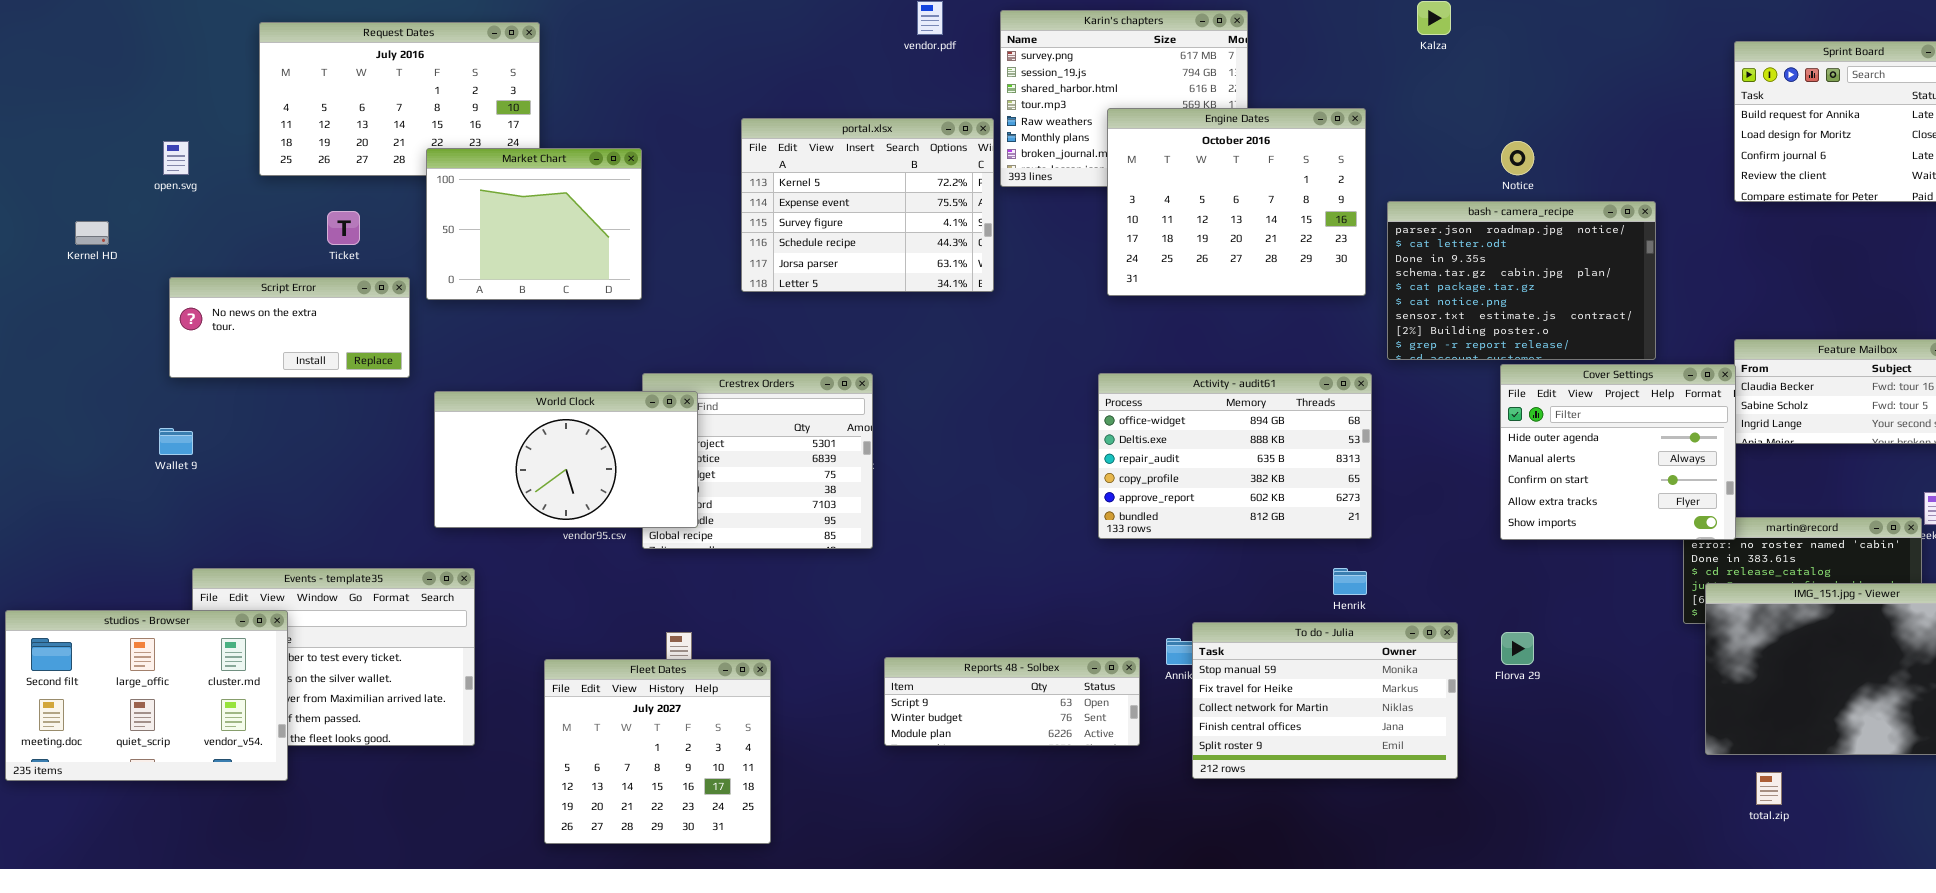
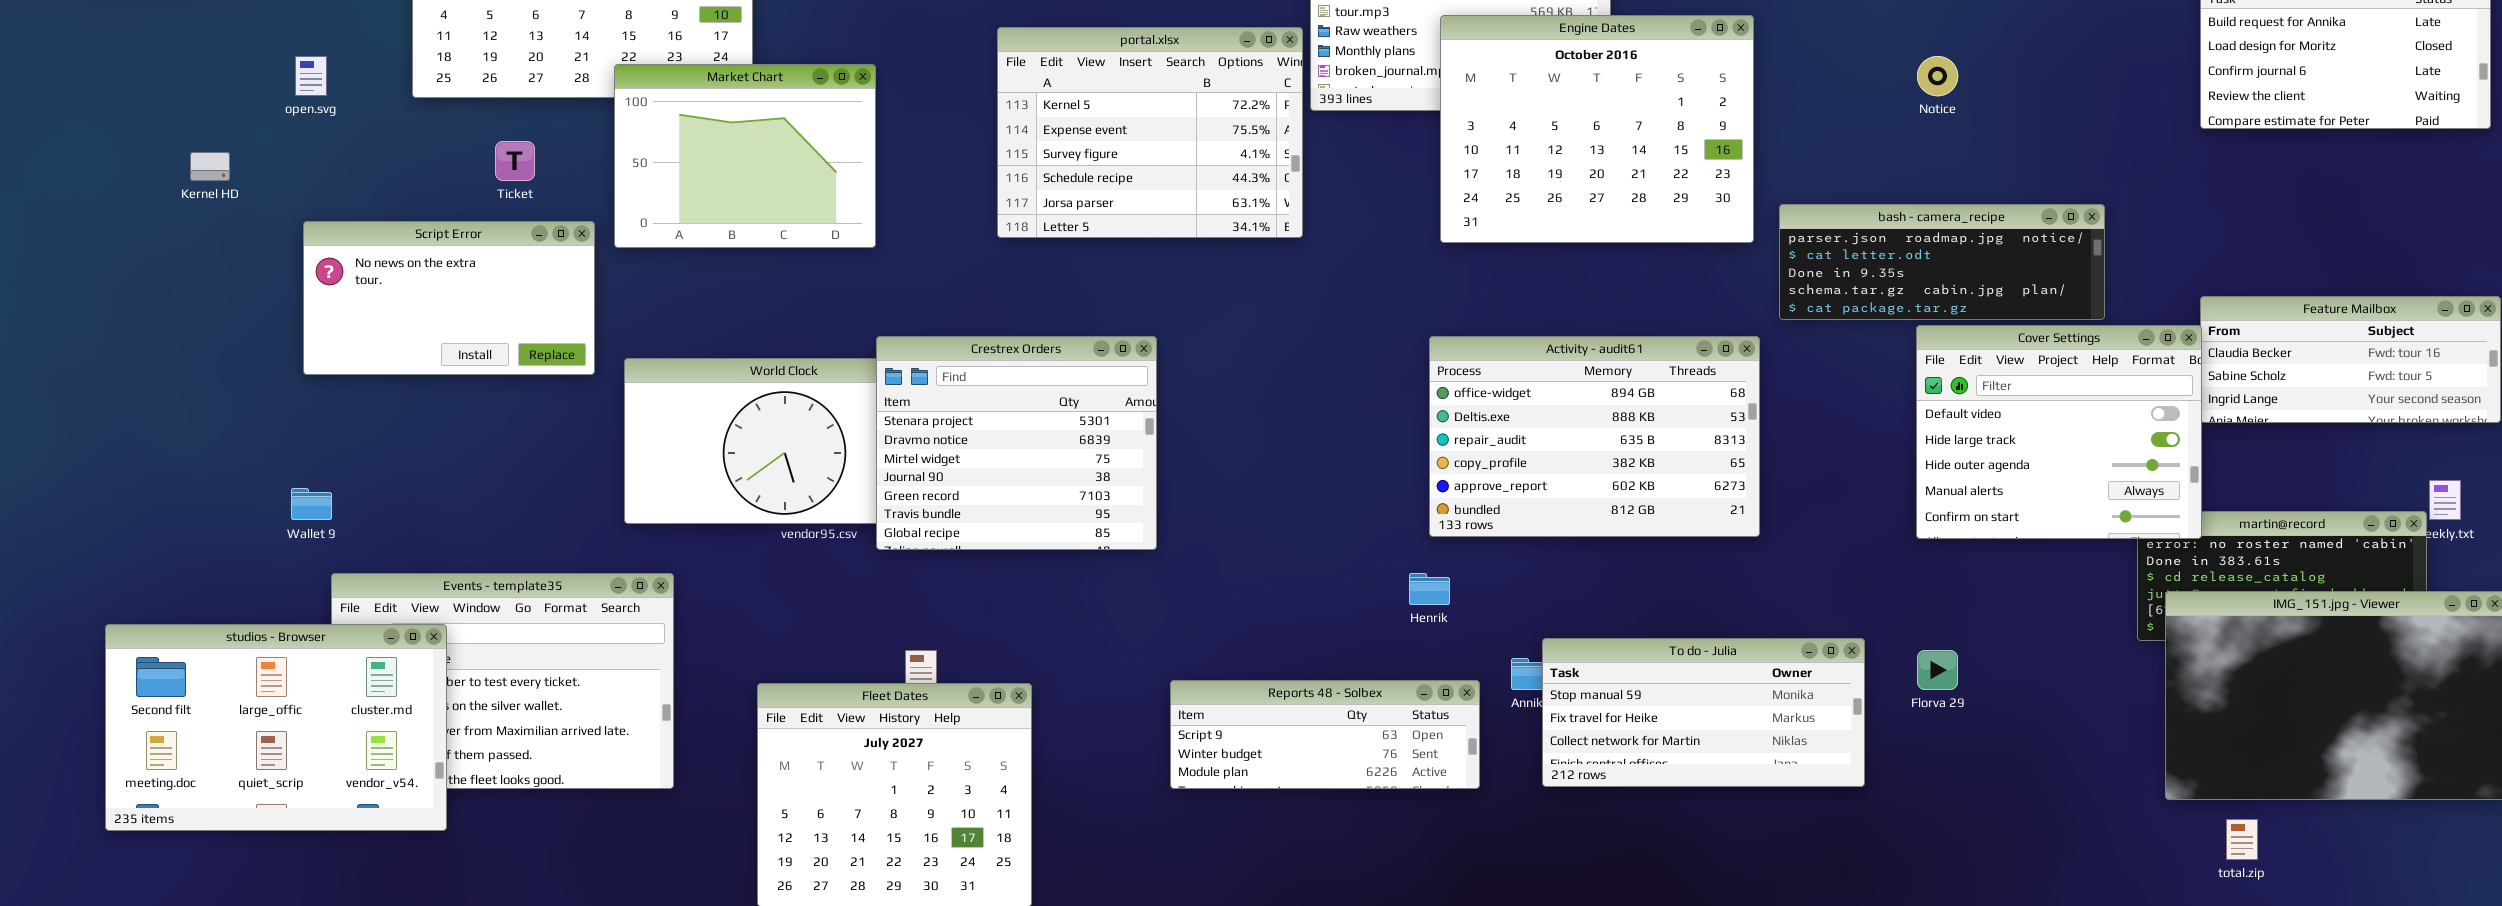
bash - camera_recipe: [1387,201,1656,360] -> [1779,204,2105,320], resized
Script Error: [169,277,410,378] -> [303,221,595,375], resized
Cover Settings: [1500,364,1736,540] -> [1916,325,2202,539], scrolled up 2 rows
Crestrex Orders: [642,373,873,549] -> [876,336,1157,550], raised
Wallet 9: [159,428,193,455] -> [291,488,332,520], moved
Henrik: [1333,568,1367,595] -> [1409,573,1450,605], moved
To do - Julia: [1192,622,1458,779] -> [1542,638,1865,787], resized

